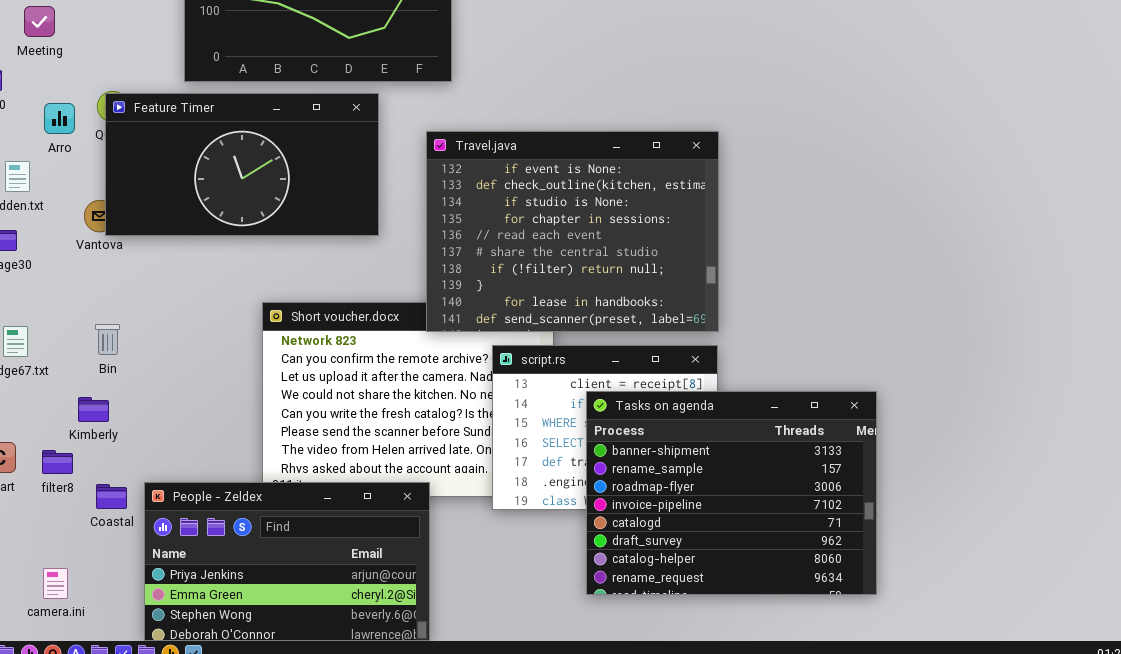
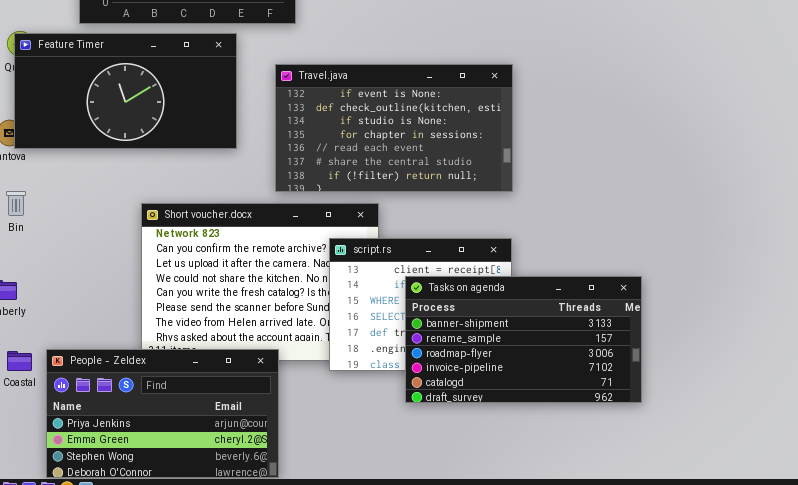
Travel.java: [426,131,719,332] -> [275,64,513,192], resized
Bin: [95,324,120,355] -> [6,191,26,216], moved
Tasks on agenda: [586,391,877,595] -> [405,276,642,403], resized

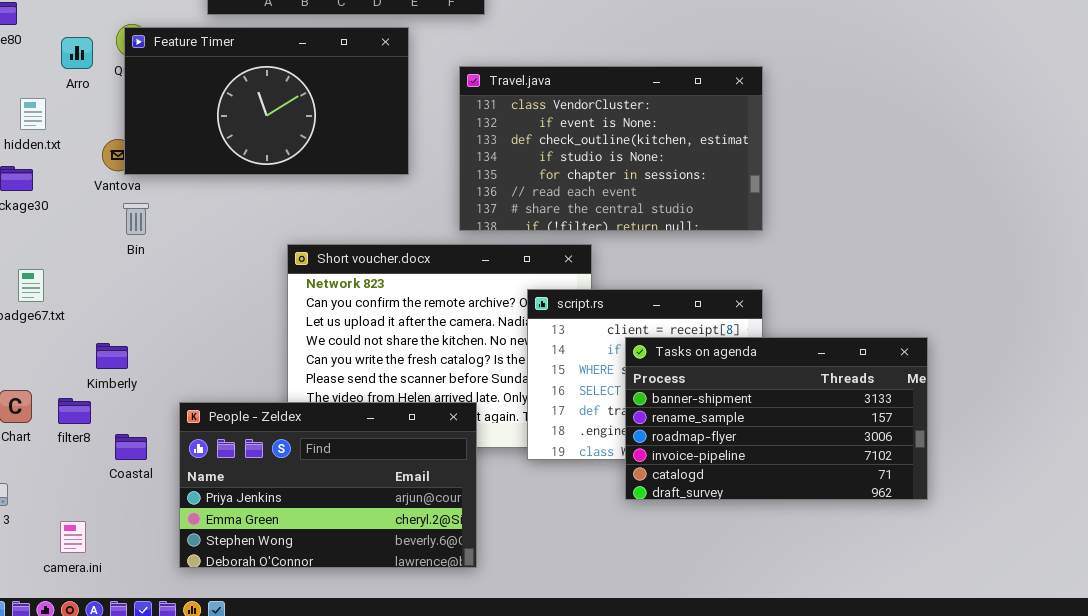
Travel.java: [275,64,513,192] -> [459,66,763,231], scrolled up 1 row
Bin: [6,191,26,216] -> [123,203,149,235], moved
People - Zeldex: [46,349,279,478] -> [179,402,477,568], moved

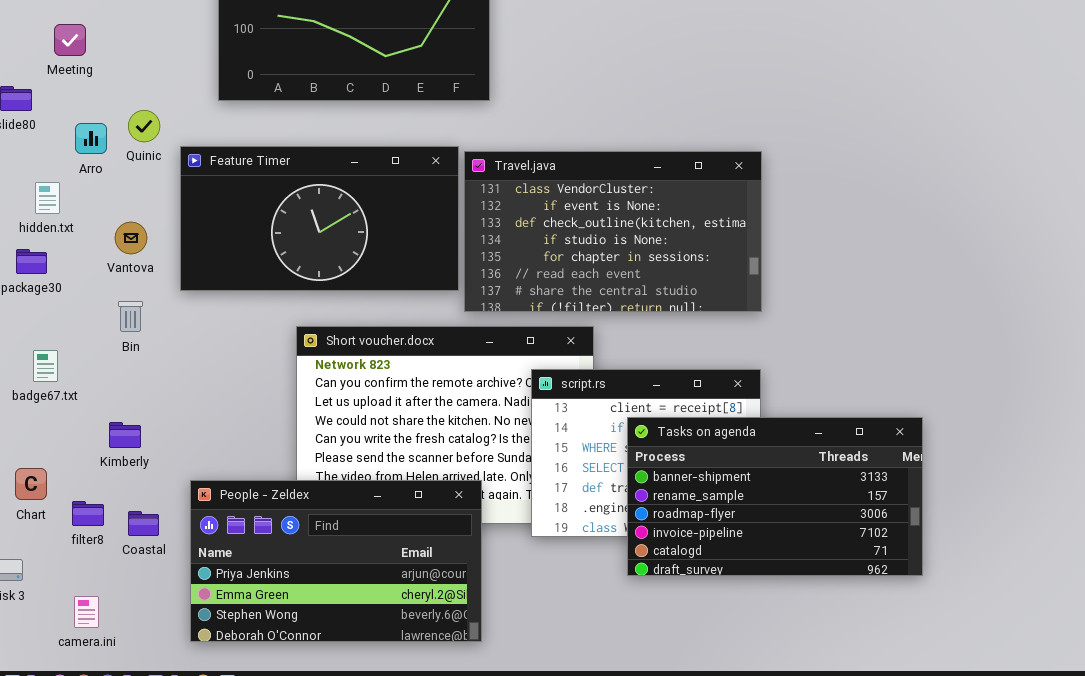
Feature Timer: [124,27,409,175] -> [180,146,459,291], moved
Bin: [123,203,149,235] -> [118,301,143,332], moved
filter8: [58,398,91,424] -> [72,501,104,526], moved

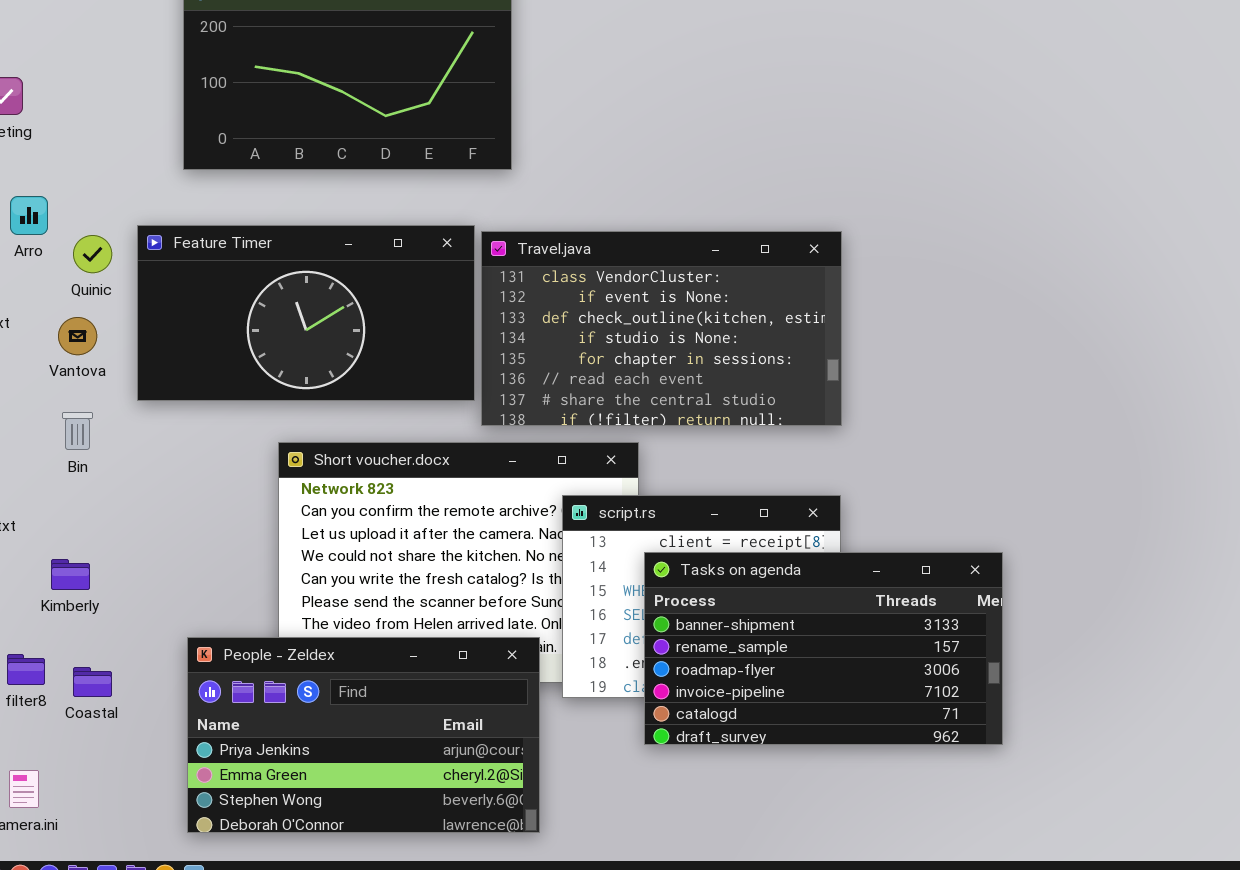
Quinic: [128,110,160,142] -> [73,235,112,273], moved
Tasks on agenda: [627,417,923,576] -> [644,552,1003,745], moved
People - Zeldex: [190,480,482,642] -> [187,637,540,833], moved

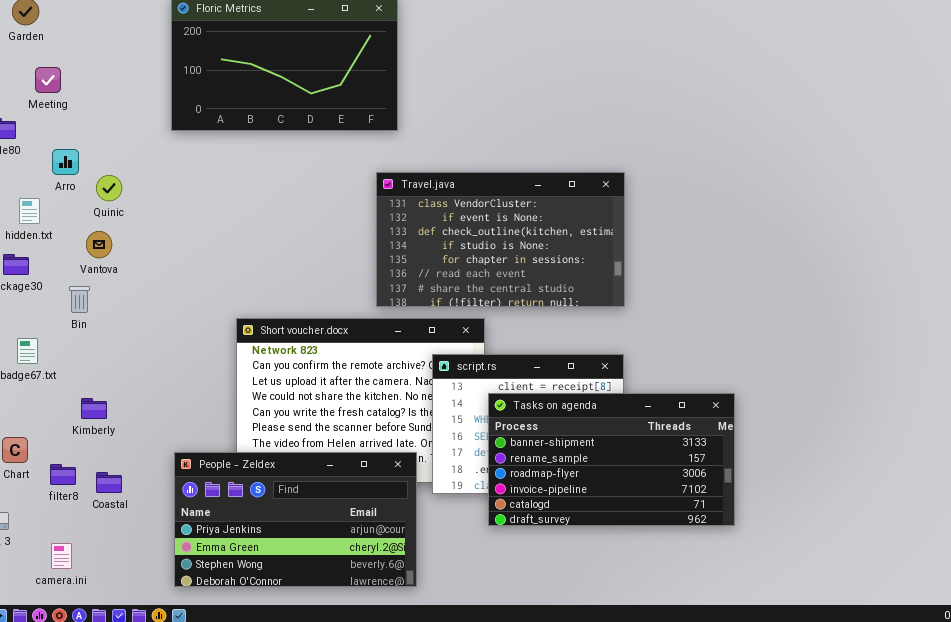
Feature Timer: [137,225,475,401] -> none, closed
Bin: [62,412,93,450] -> [69,286,90,313], moved

